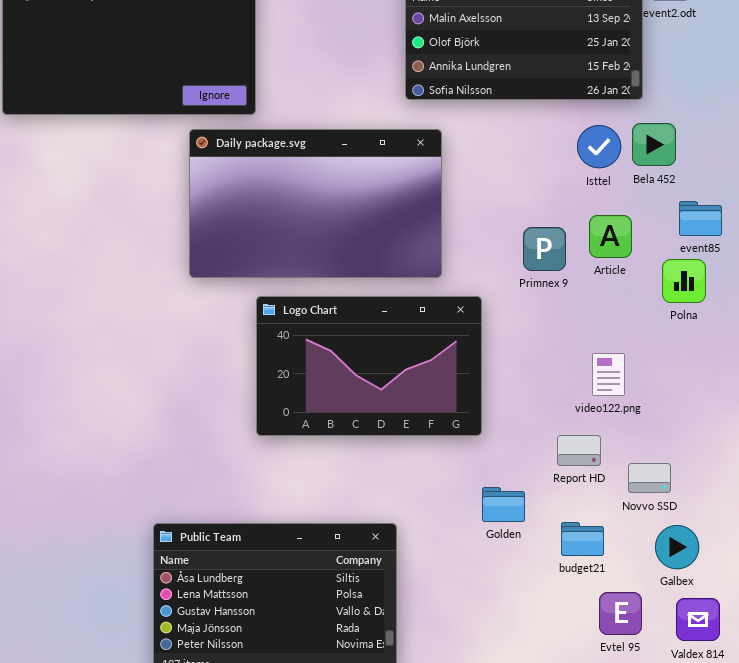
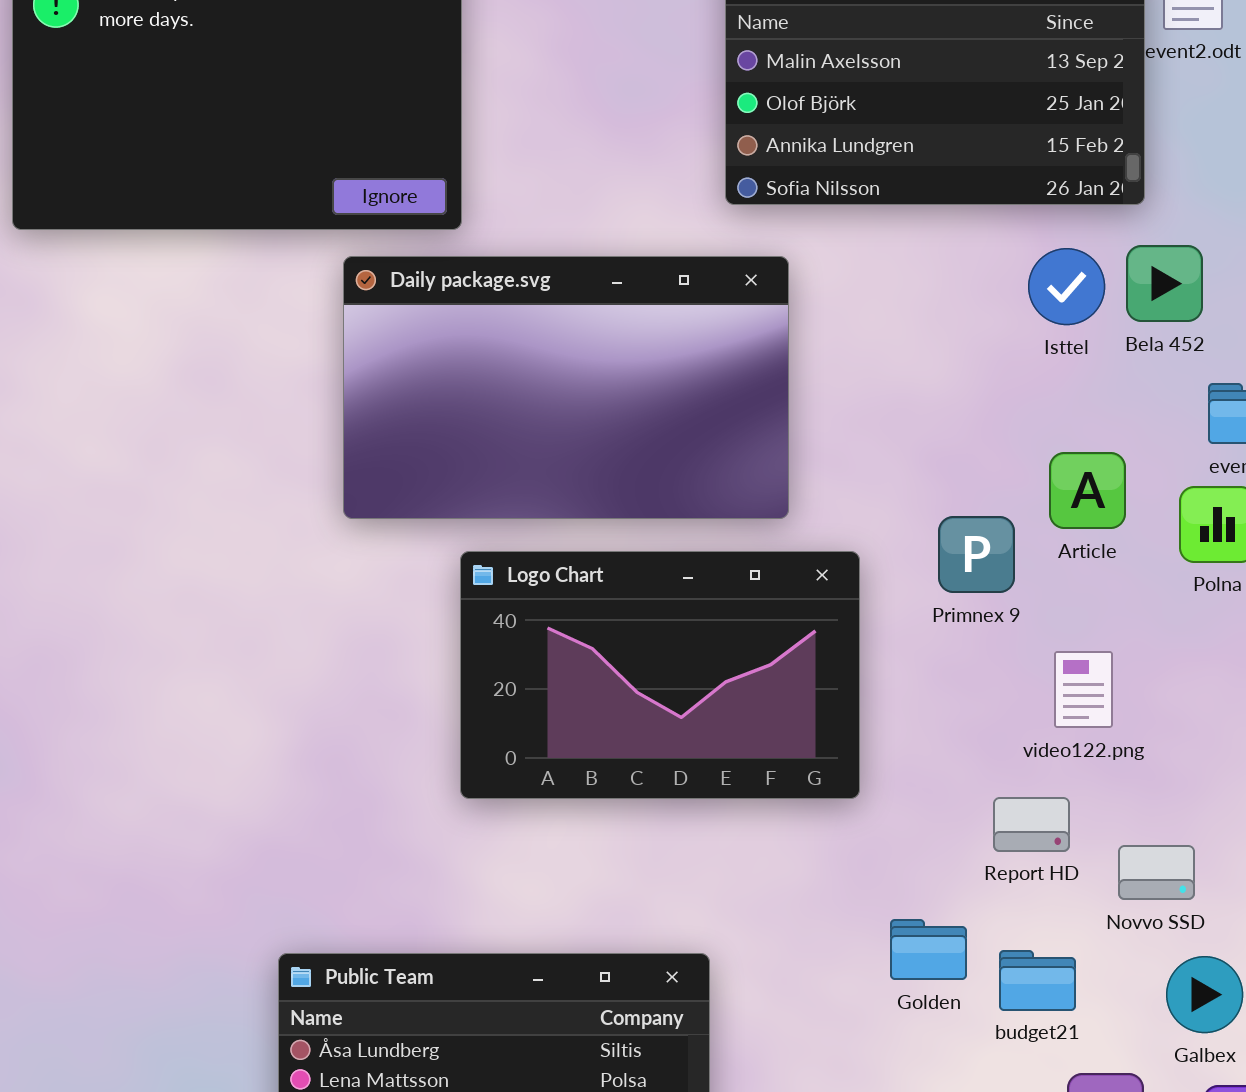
Article: [589,215,632,258] -> [1049,452,1126,529], moved
Primnex 9: [523,227,566,271] -> [938,516,1015,593], moved
Golden: [482,487,525,522] -> [890,919,967,980], moved

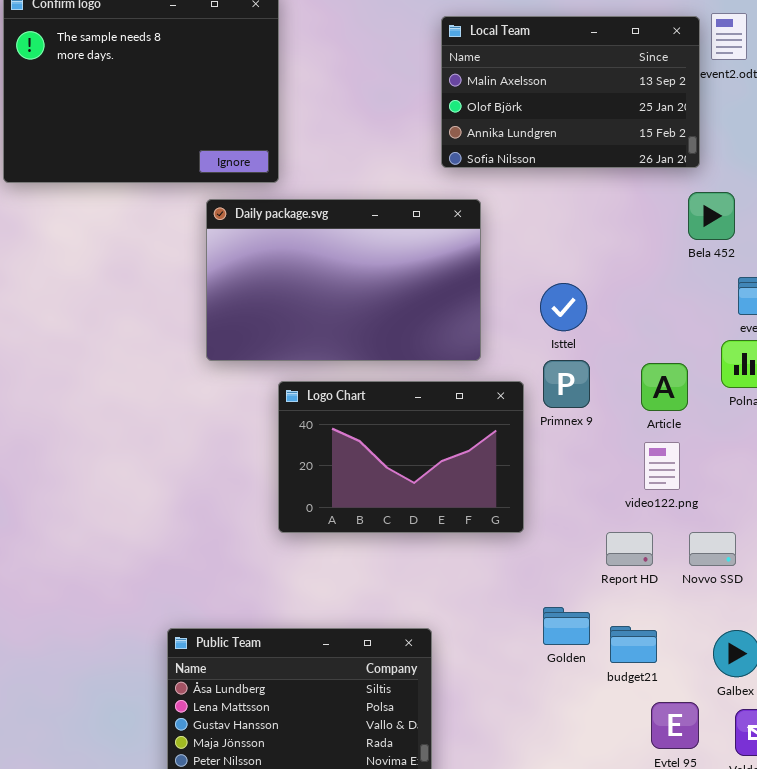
Isttel: [1028,248,1105,325] -> [540,283,587,331], moved
Article: [1049,452,1126,529] -> [641,363,688,411], moved
Primnex 9: [938,516,1015,593] -> [543,360,590,408], moved
Novvo SSD: [1118,845,1195,900] -> [689,532,736,566], moved

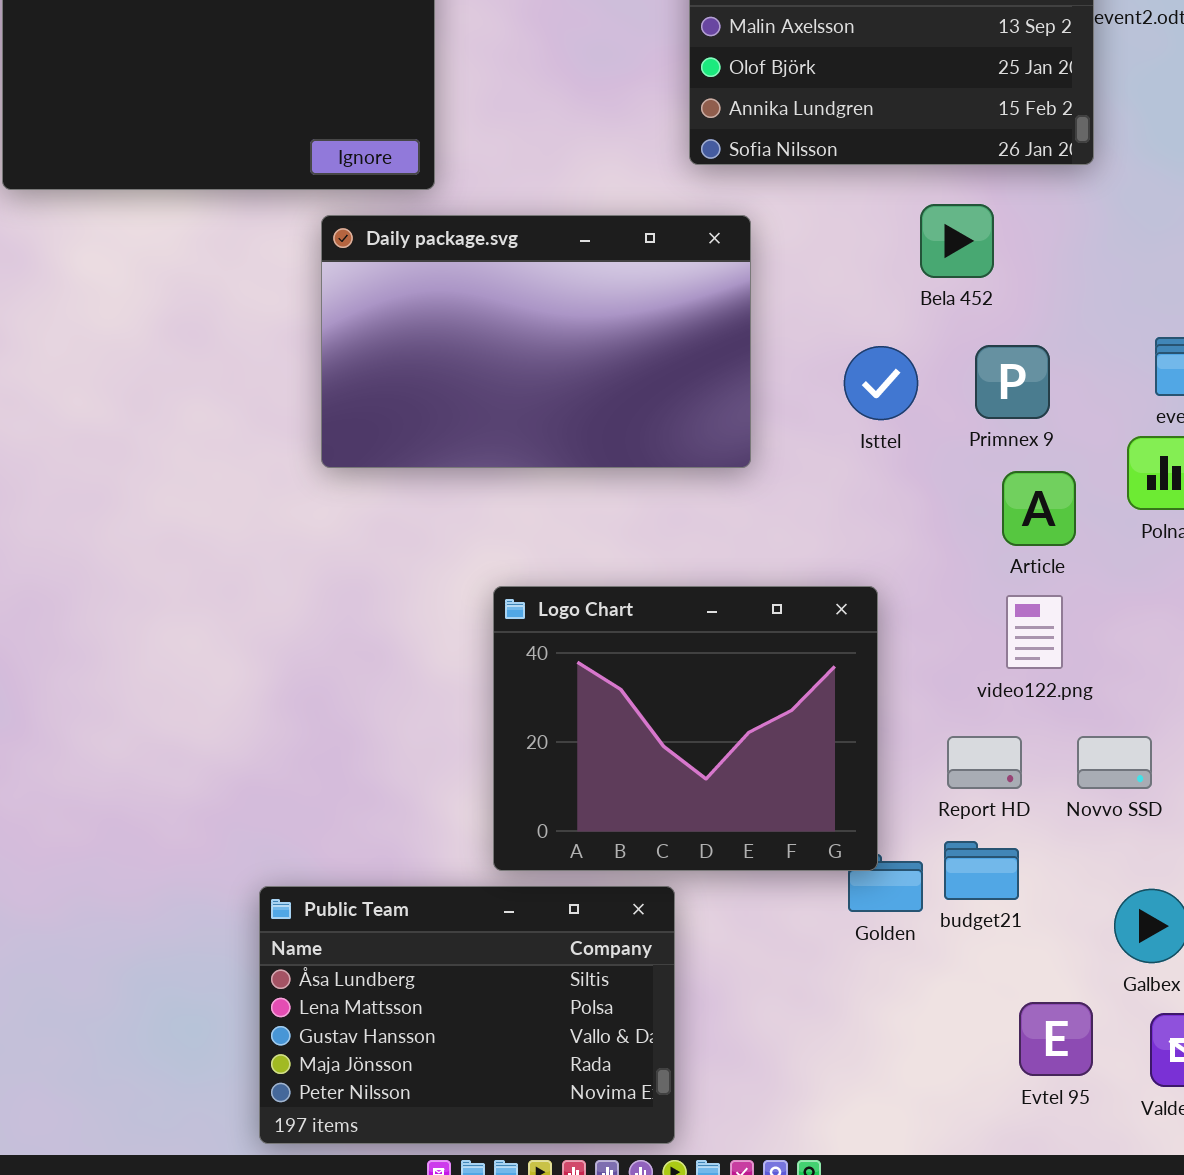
Bela 452: [688,192,735,240] -> [920,204,994,278], moved
Primnex 9: [543,360,590,408] -> [975,345,1050,419], moved
Logo Chart: [278,381,524,533] -> [493,586,878,871], moved, resized
budget21: [610,626,657,663] -> [944,841,1019,900], moved

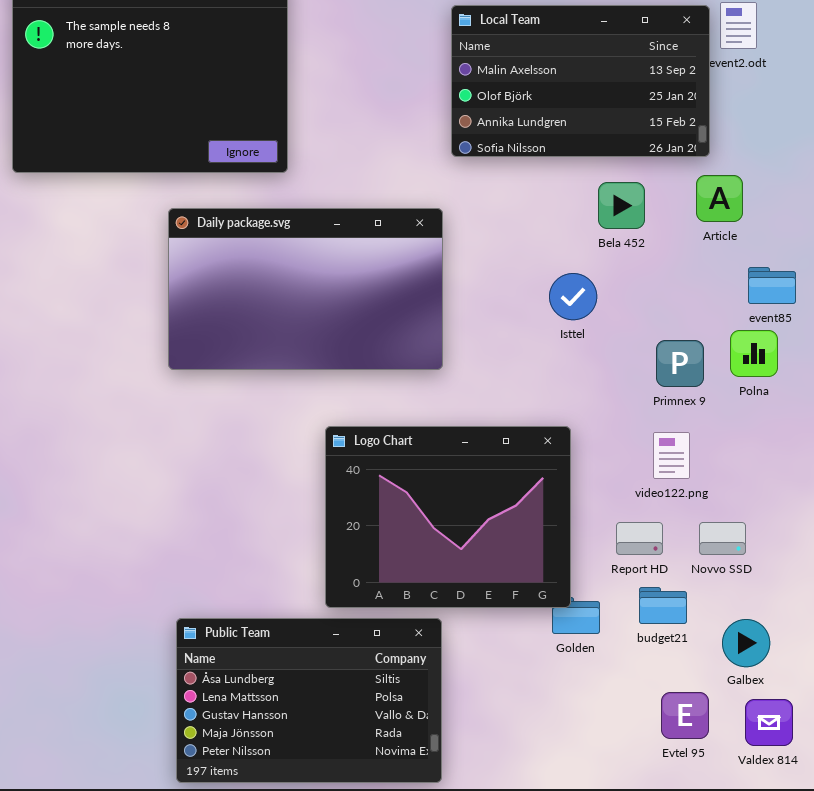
Daily package.svg: [321,215,751,468] -> [168,208,443,370], moved
Primnex 9: [975,345,1050,419] -> [656,340,704,387], moved
Article: [1002,471,1076,546] -> [696,175,743,222], moved
budget21: [944,841,1019,900] -> [639,587,687,624], moved

